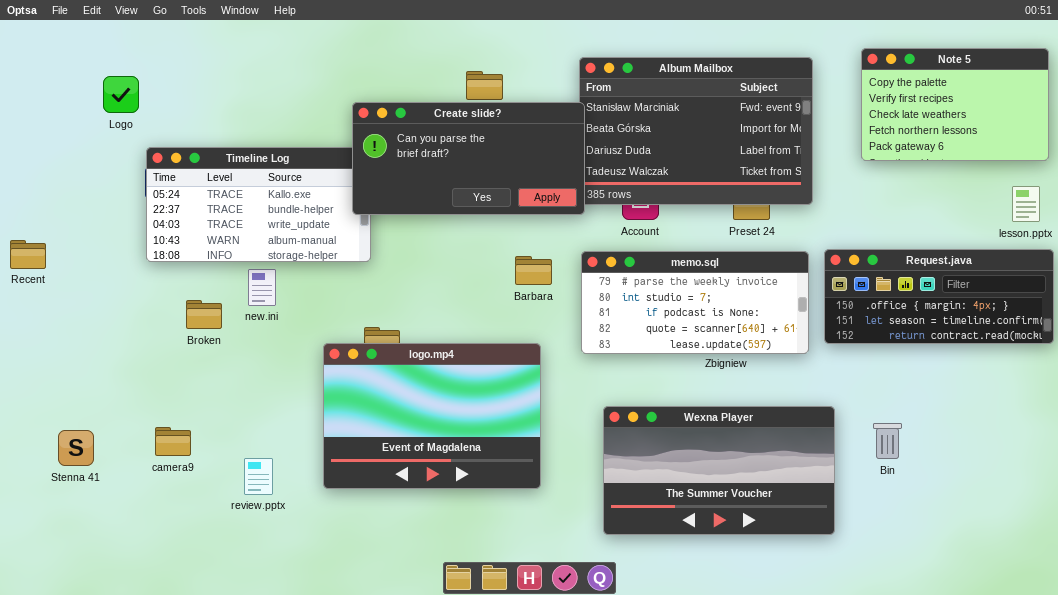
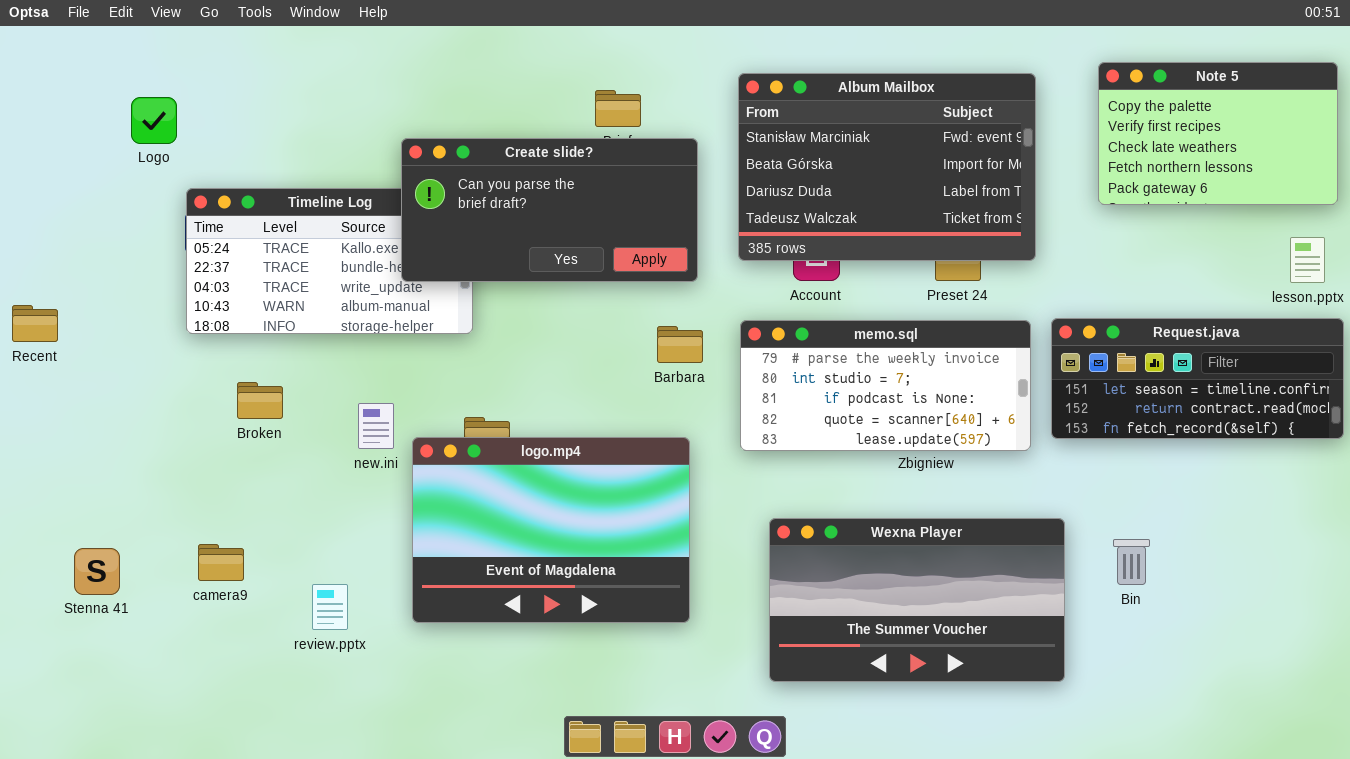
Create slide?: [352,102,585,215] -> [401,138,698,282], moved
Request.java: [824,249,1054,344] -> [1051,318,1344,439], scrolled down 1 row
new.ini: [248,269,276,306] -> [358,403,394,449], moved

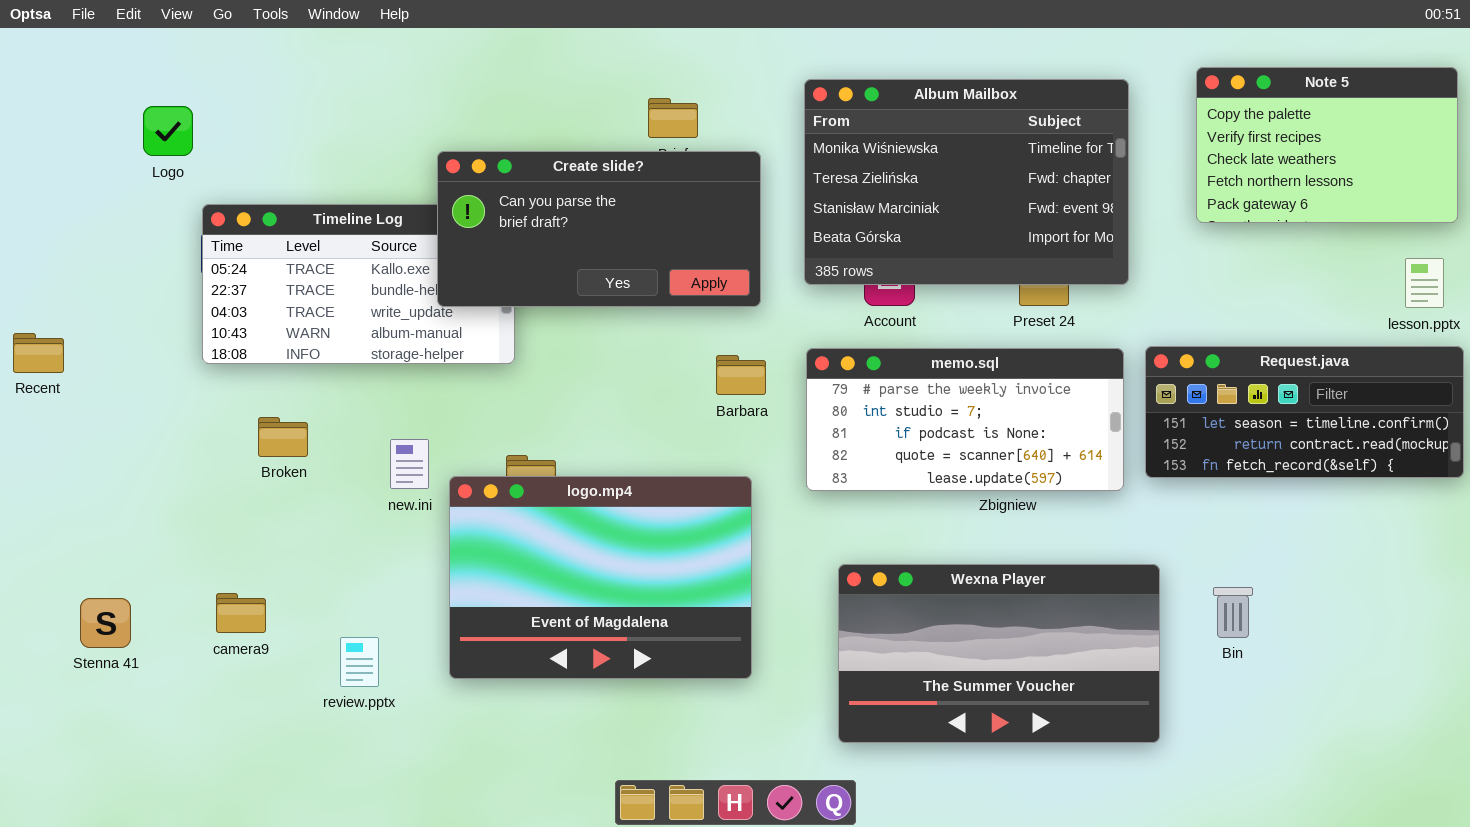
Album Mailbox: [738,73,1036,261] -> [804,79,1129,285], scrolled up 2 rows

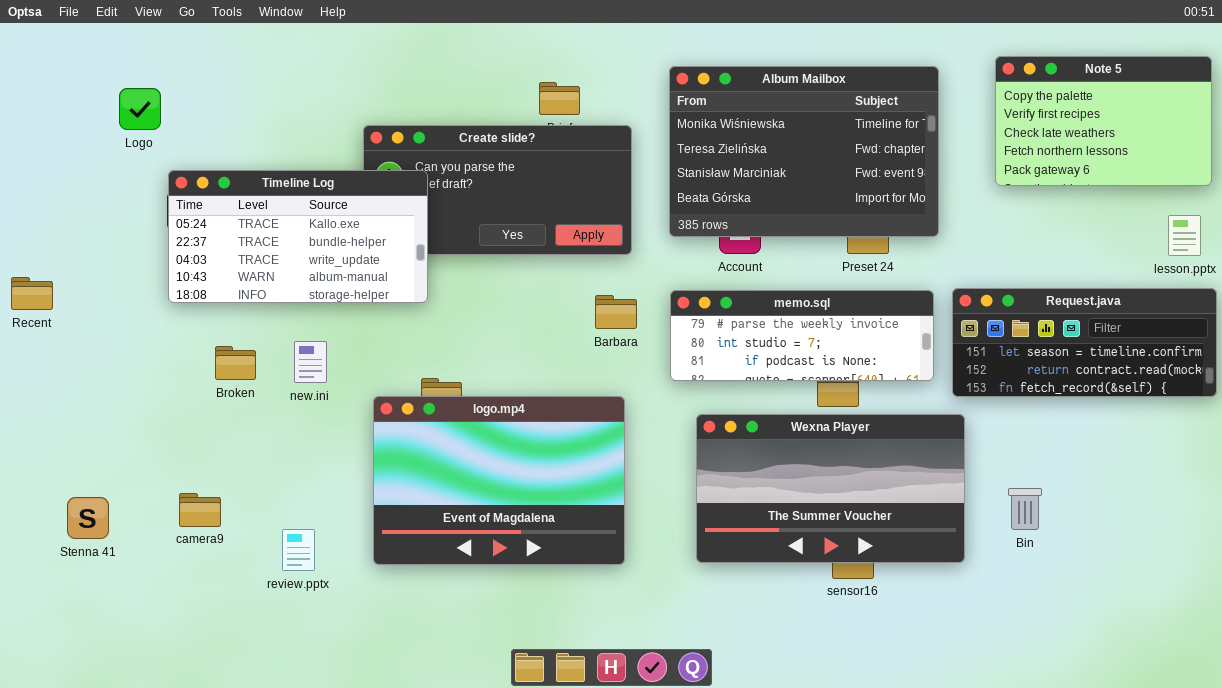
Timeline Log: [202,204,515,364] -> [168,170,428,303], raised
memo.sql: [806,348,1124,491] -> [670,290,934,381], resized
new.ini: [390,439,429,489] -> [294,341,327,383], moved
Wexna Player: [838,564,1160,743] -> [696,414,965,563], moved

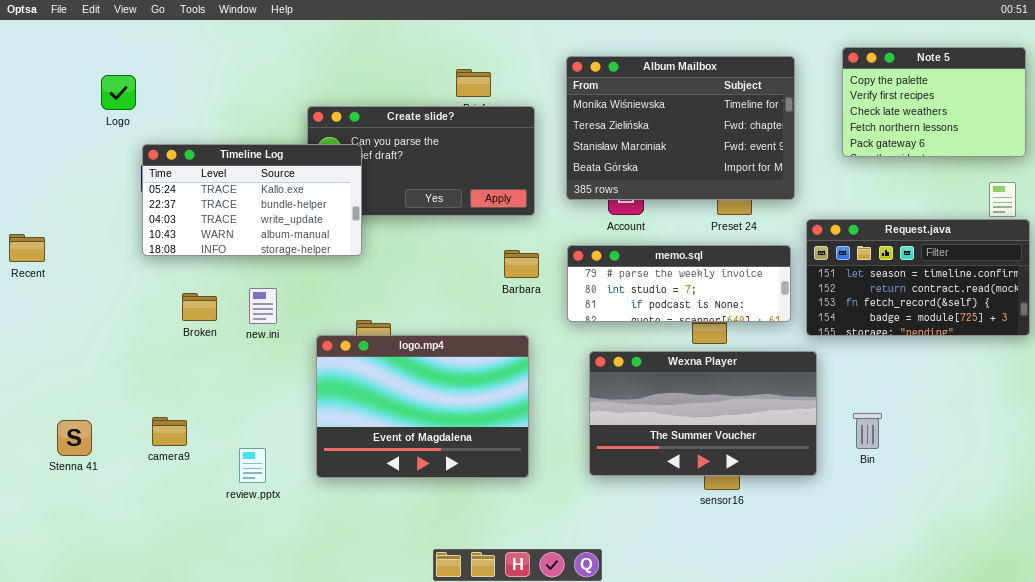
Request.java: [952,288,1217,397] -> [806,219,1030,336], resized

